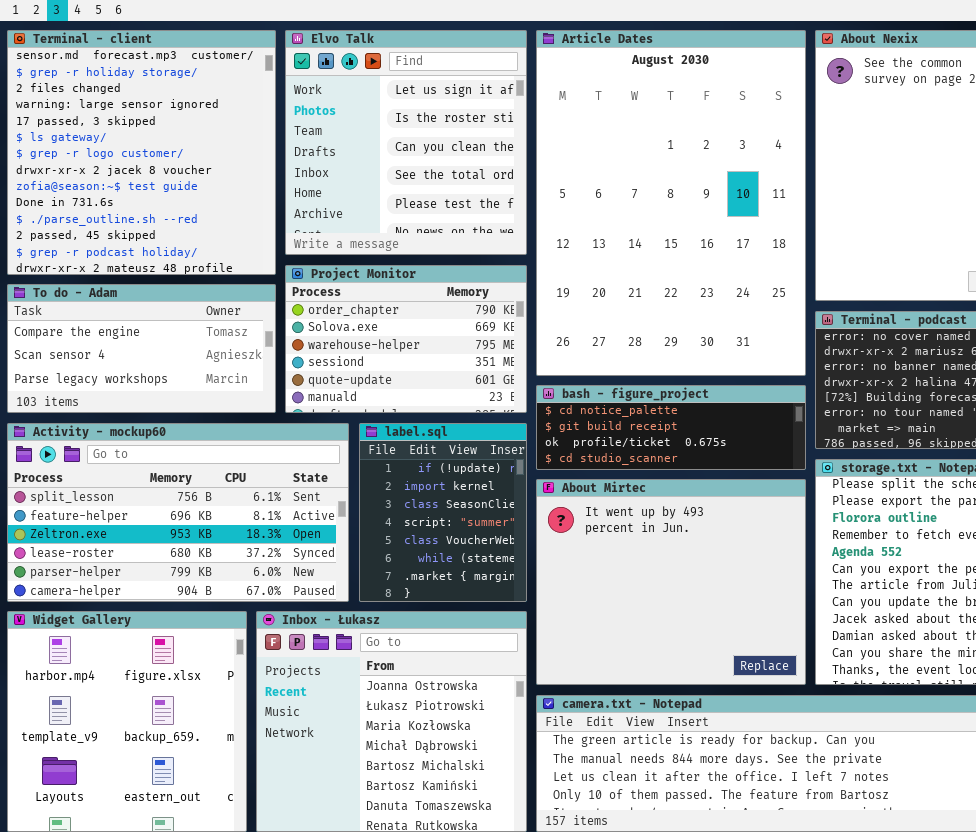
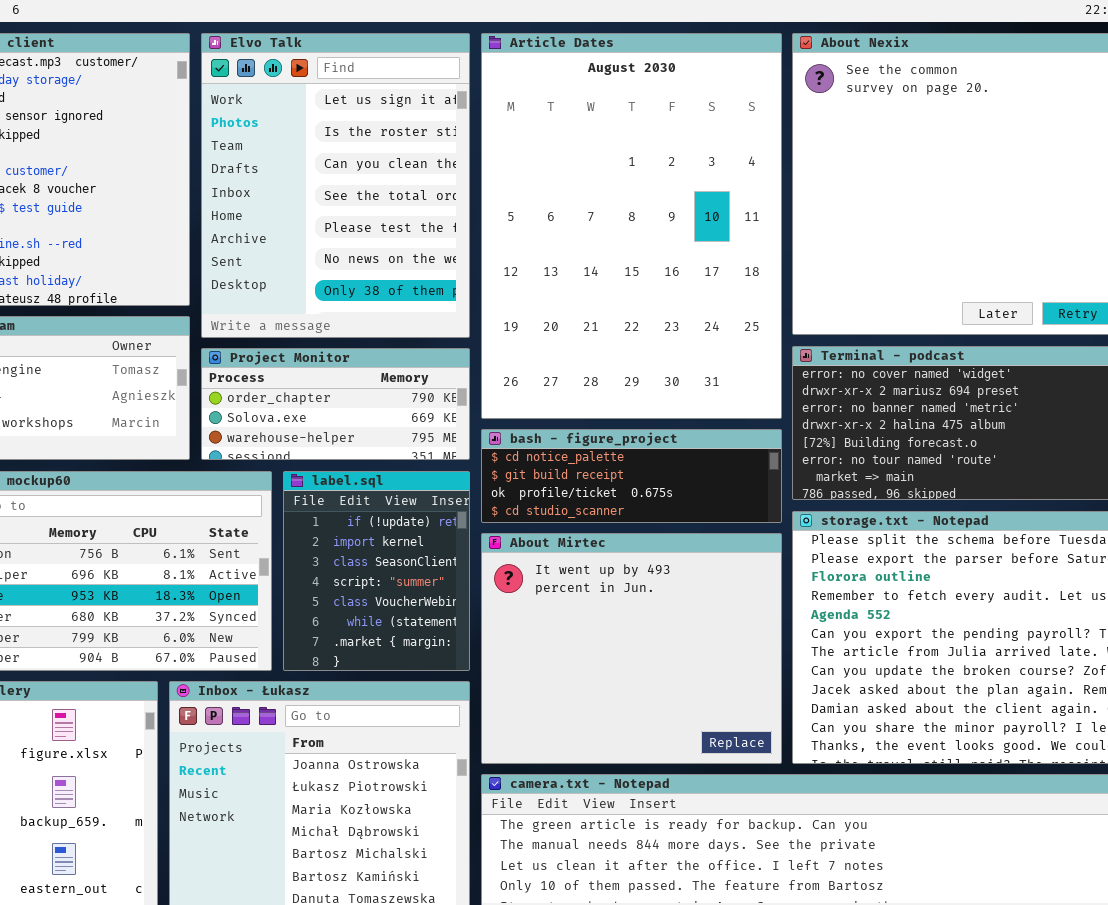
Elvo Talk: [285,30,527,255] -> [201,33,470,338], resized
Project Monitor: [285,265,527,413] -> [201,348,470,460], resized

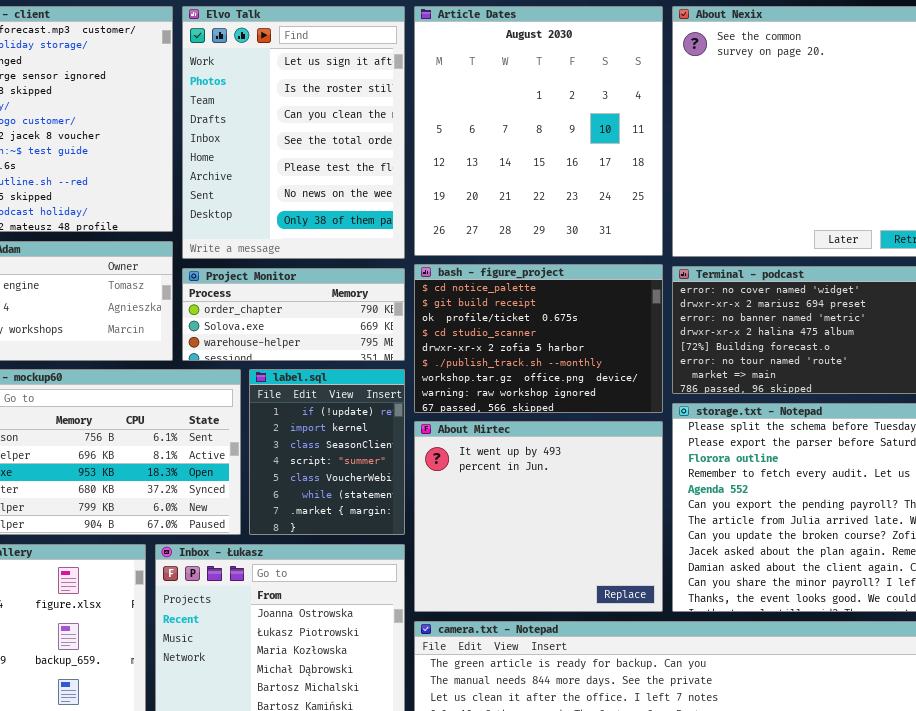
Article Dates: [481,33,782,419] -> [414,6,663,256], resized
bash - figure_project: [481,429,782,523] -> [414,264,663,413], resized

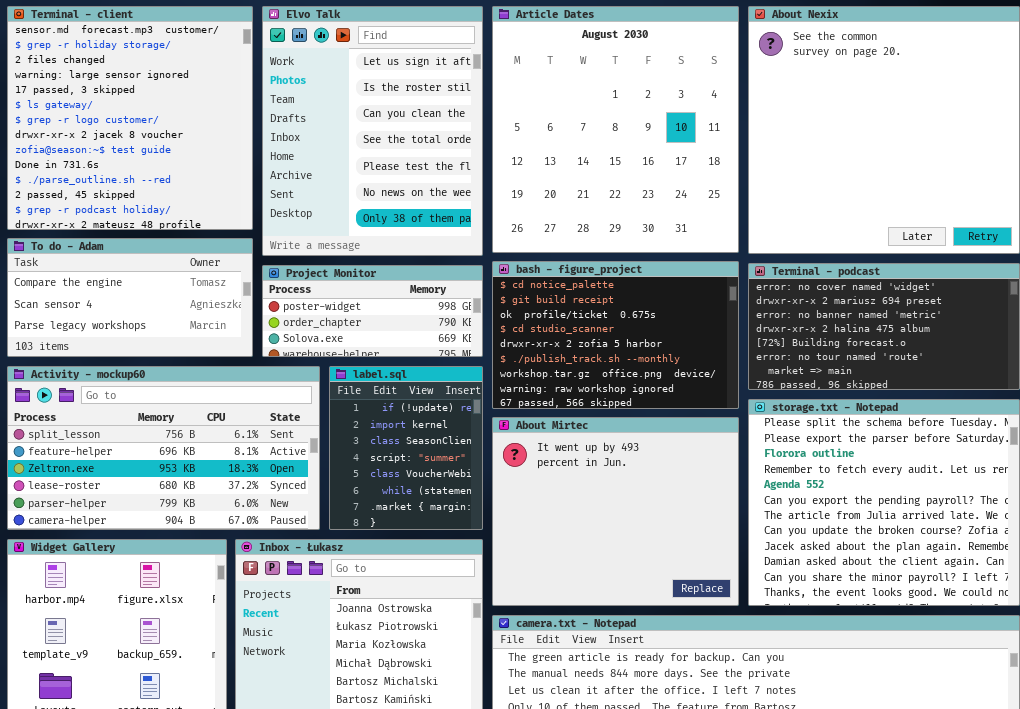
Project Monitor: [182,268,405,361] -> [262,265,483,357], scrolled up 1 row

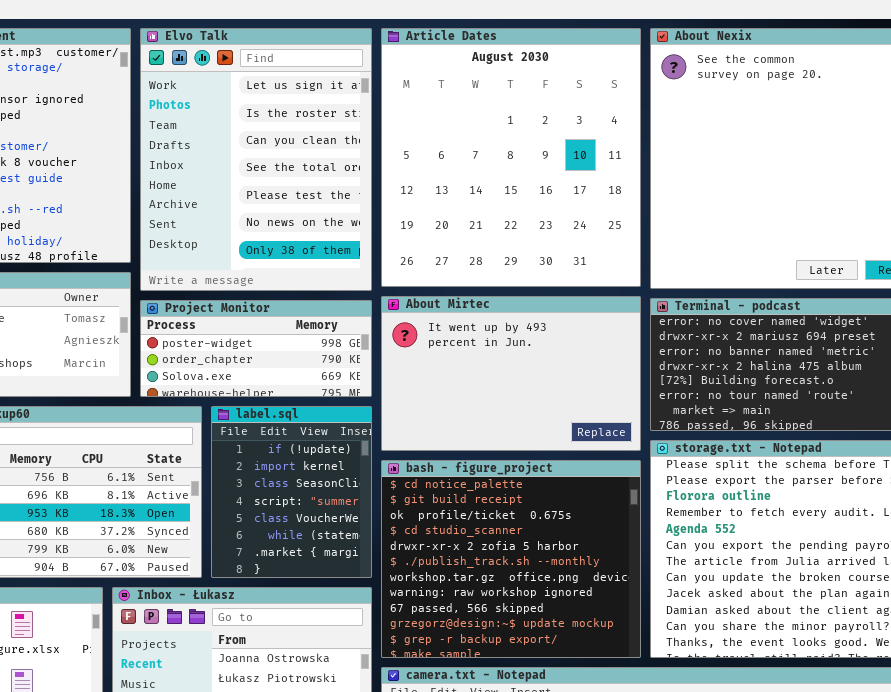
bash - figure_project: [492,261,739,409] -> [381,460,641,658], moved, resized
About Mirtec: [492,417,739,606] -> [381,296,641,451], moved, resized

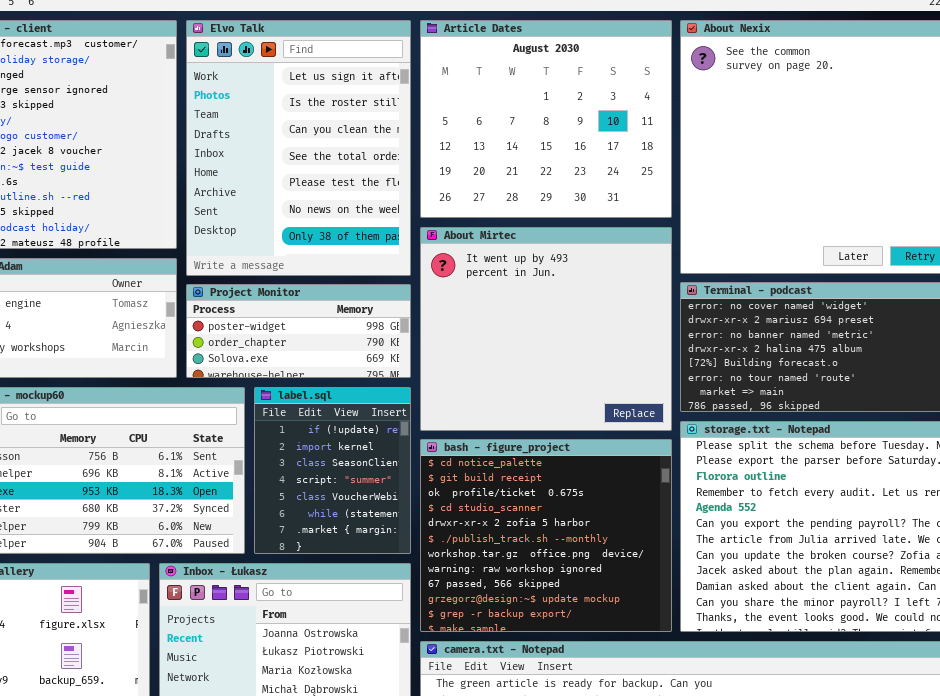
Article Dates: [381,28,641,287] -> [420,20,672,218], resized
About Mirtec: [381,296,641,451] -> [420,227,672,431], resized

